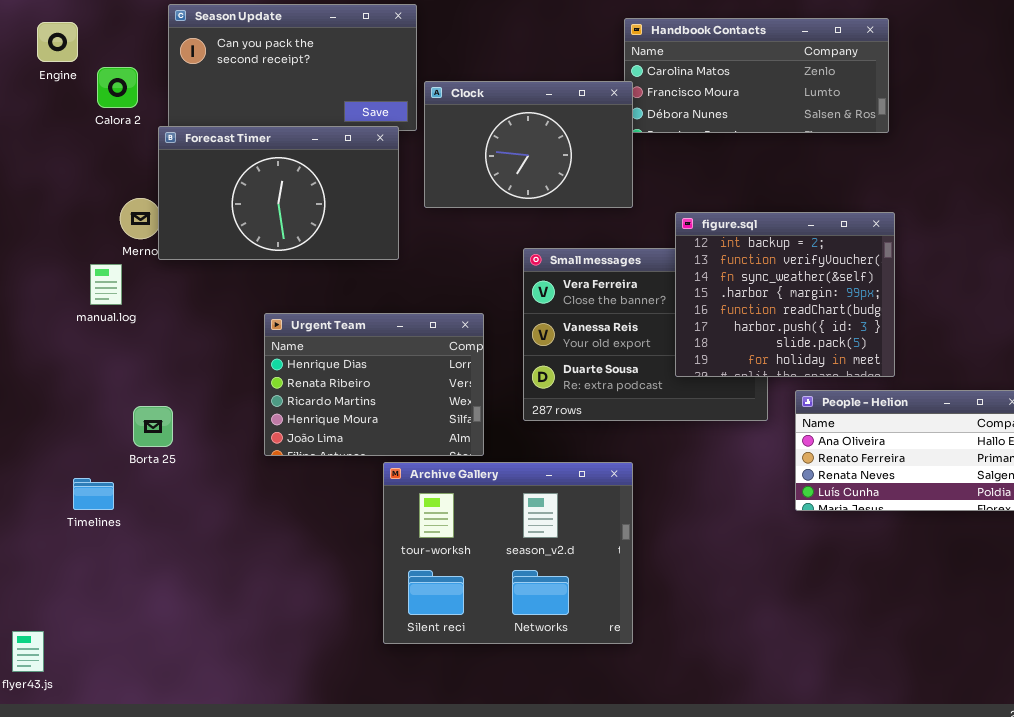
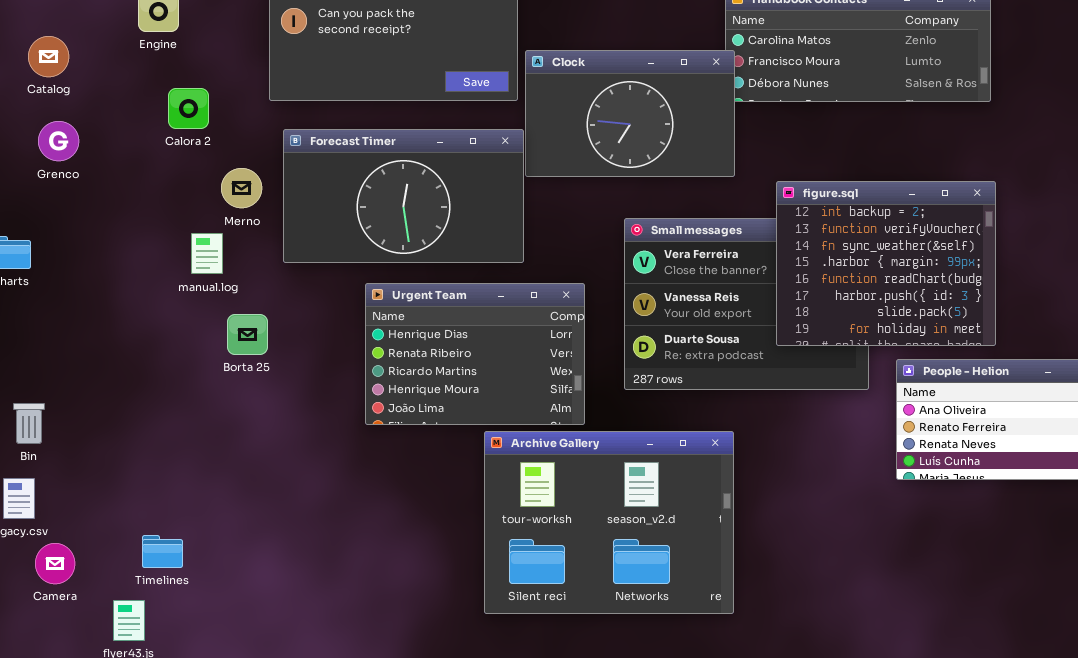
Calora 2: [97,67,138,108] -> [168,88,209,129], moved
Forecast Timer: [158,126,399,260] -> [283,129,524,263], moved
Borta 25: [133,406,173,447] -> [227,314,268,355], moved
Timelines: [73,478,114,510] -> [142,535,183,568], moved

